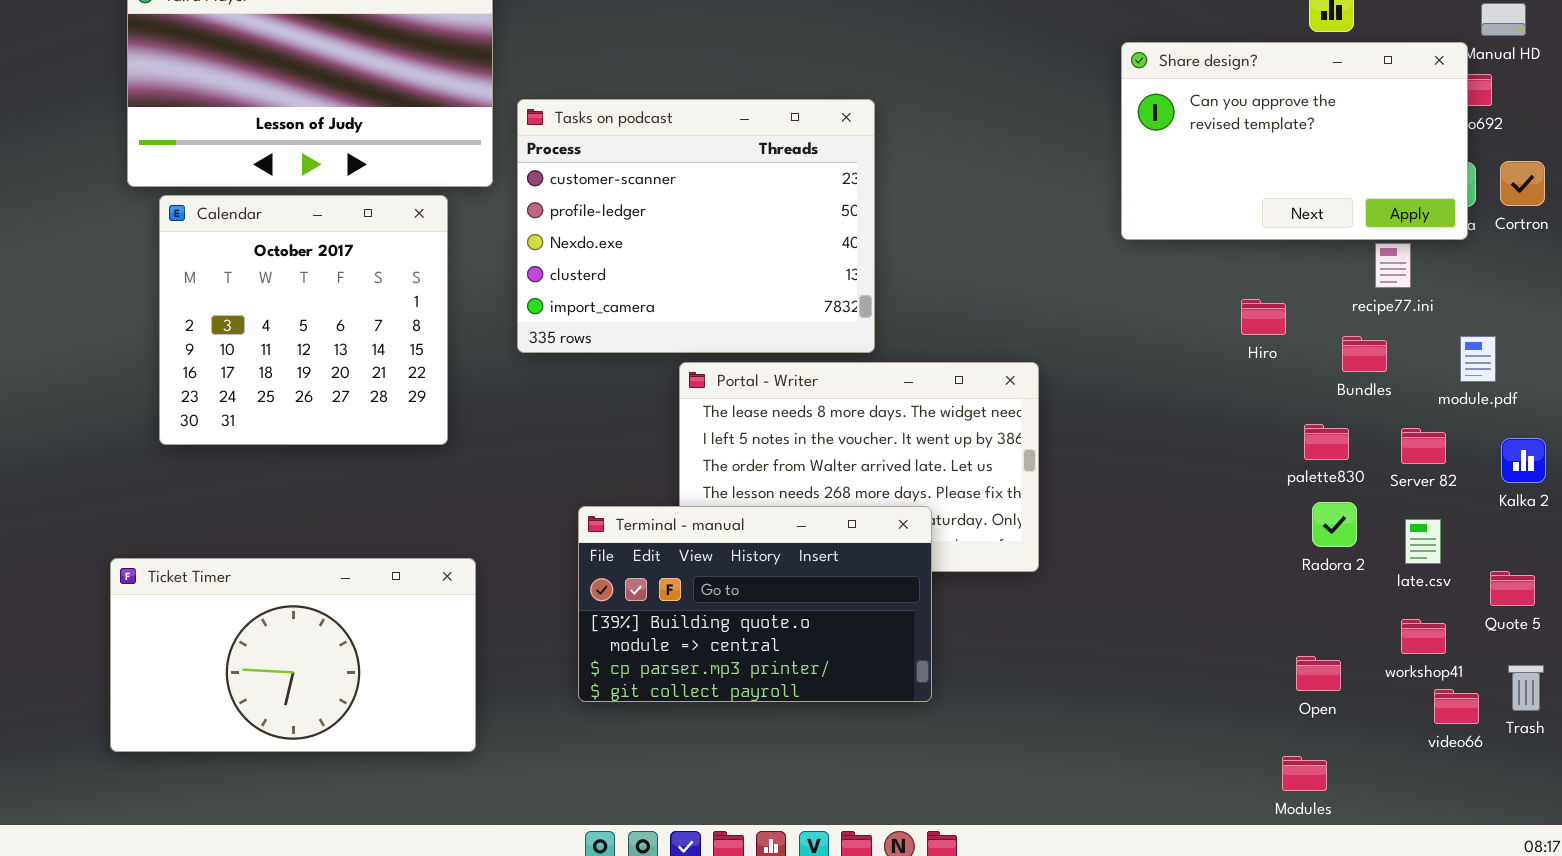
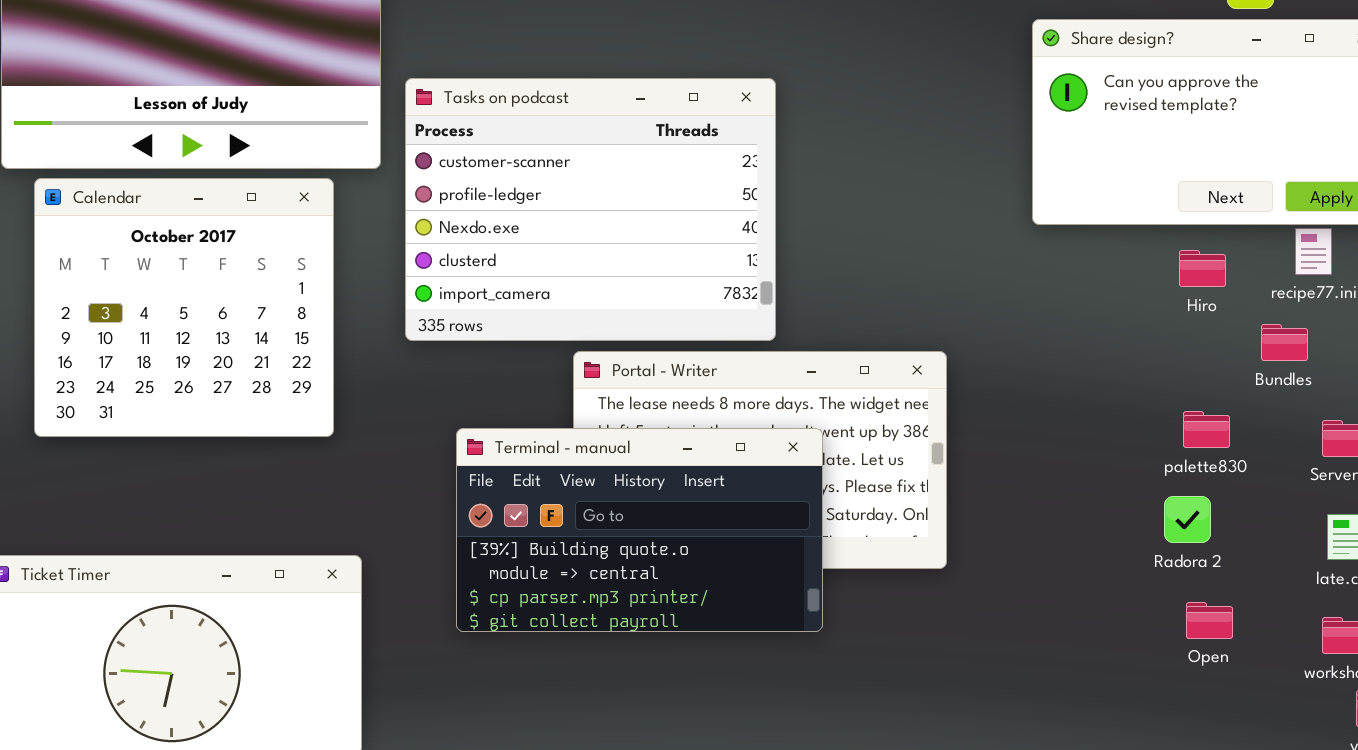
Hiro: [1241,299,1286,335] -> [1179,250,1226,287], moved
palette830: [1304,424,1349,460] -> [1183,411,1230,448], moved
Radora 2: [1312,502,1357,547] -> [1164,496,1211,543], moved
Terminal - manual: [578,506,932,702] -> [456,428,823,632], moved
Open: [1296,656,1341,691] -> [1186,602,1233,639], moved

